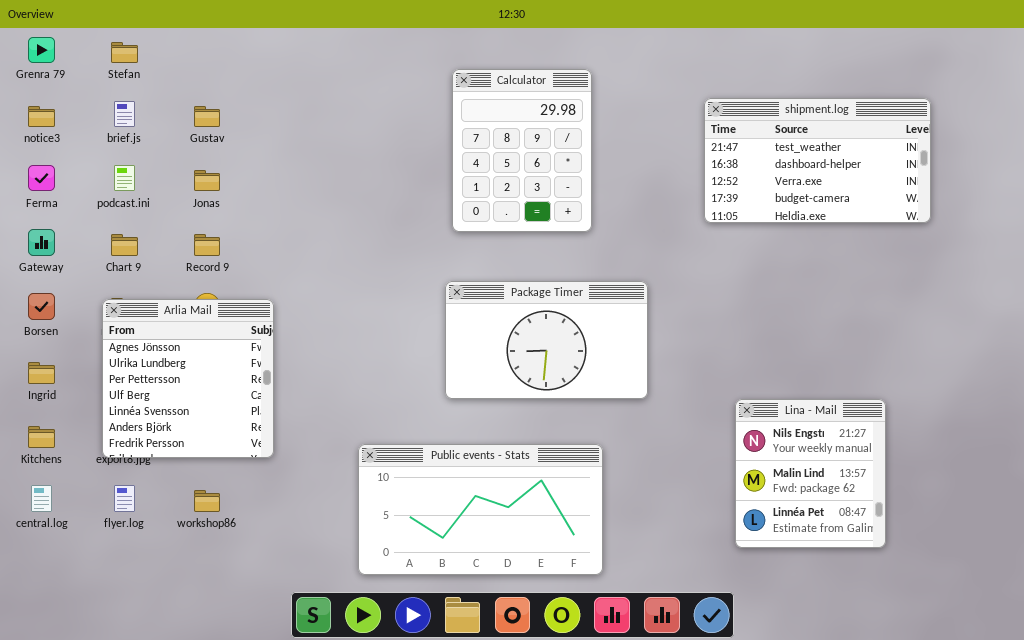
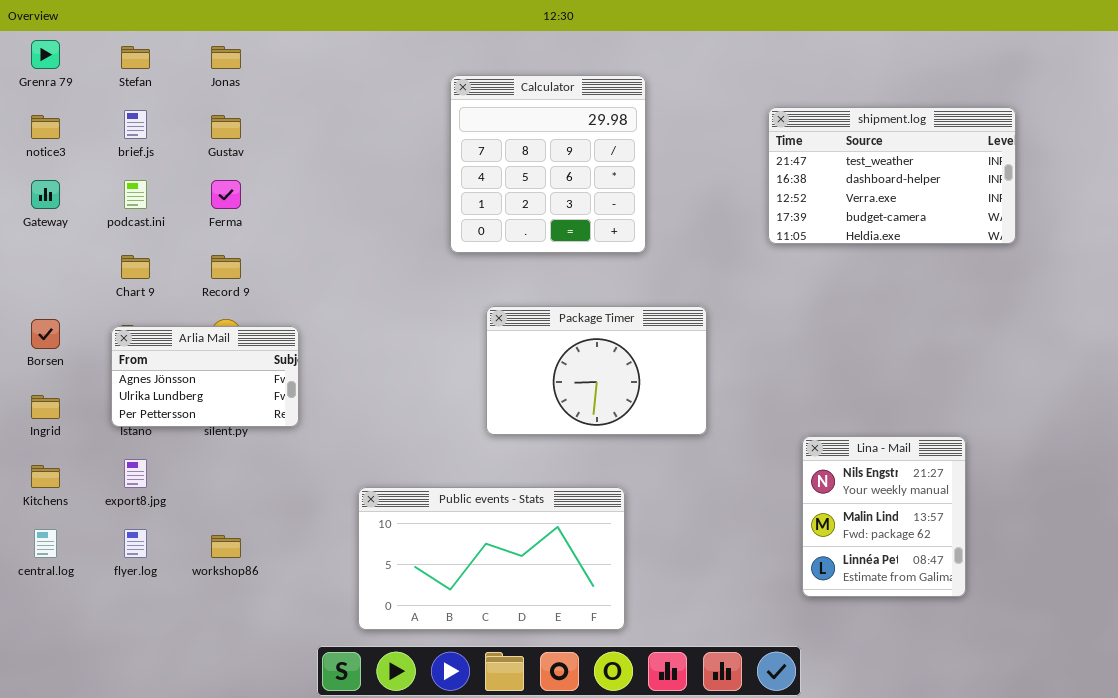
Calculator: [452,69,592,232] -> [450,75,646,253], resized
Ferma: [28,165,55,191] -> [211,180,241,209], moved
Jonas: [194,170,220,191] -> [211,46,241,69], moved
Gateway: [28,229,55,256] -> [31,180,60,209], moved
Arlia Mail: [102,299,274,458] -> [111,326,299,427], resized
Public events - Stats: [358,444,603,575] -> [358,487,625,630], moved

